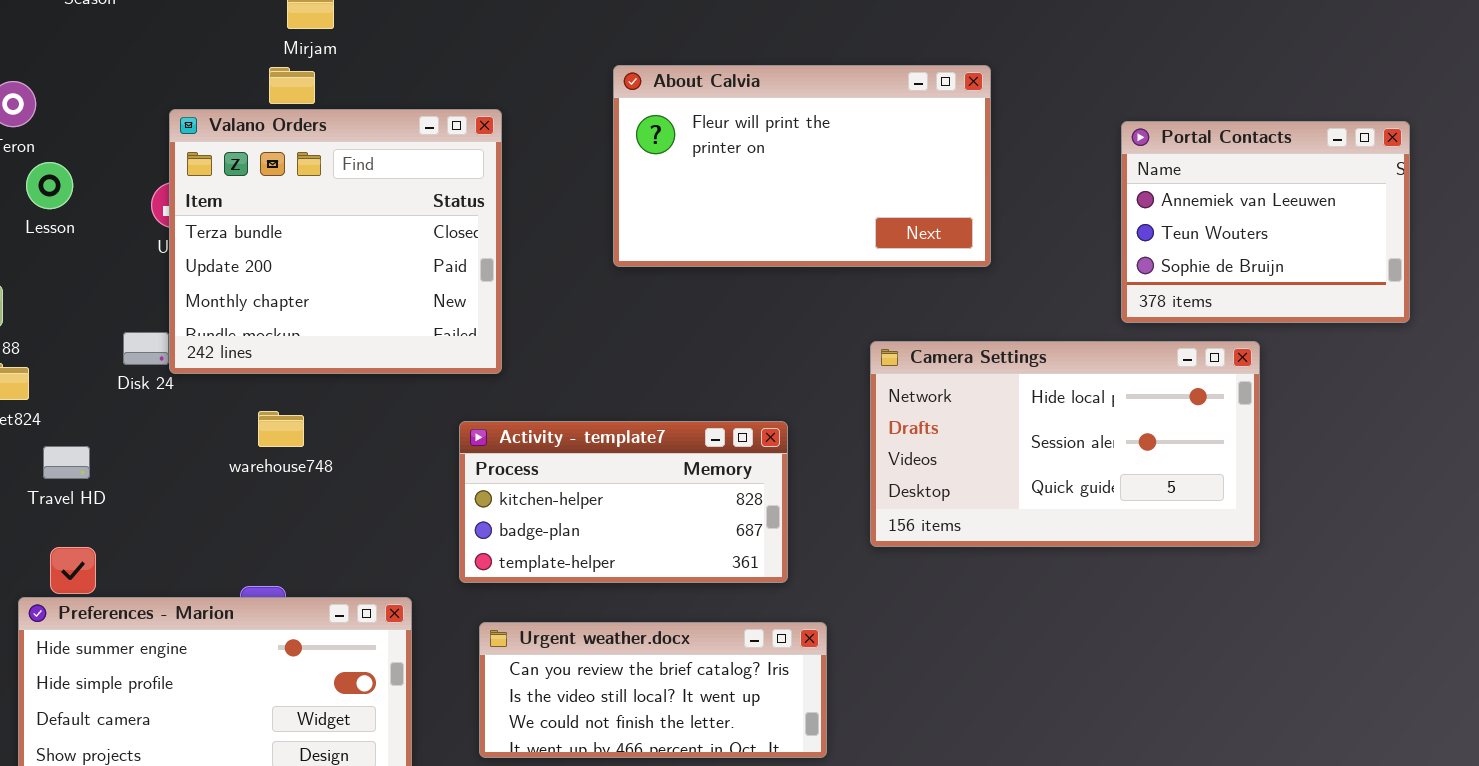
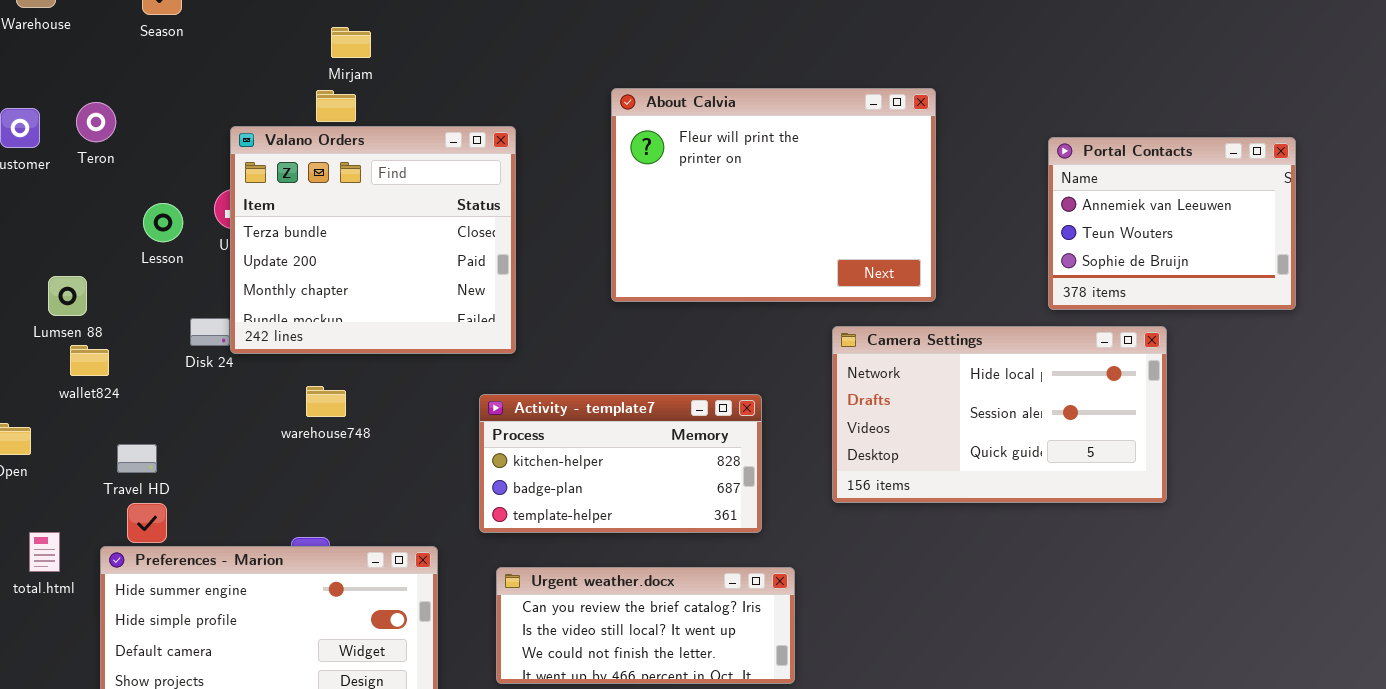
About Calvia: [613,65,991,267] -> [611,88,936,302], resized
Lesson: [26,162,73,209] -> [143,203,183,242], moved
Travel HD: [43,446,90,479] -> [117,444,157,473], moved

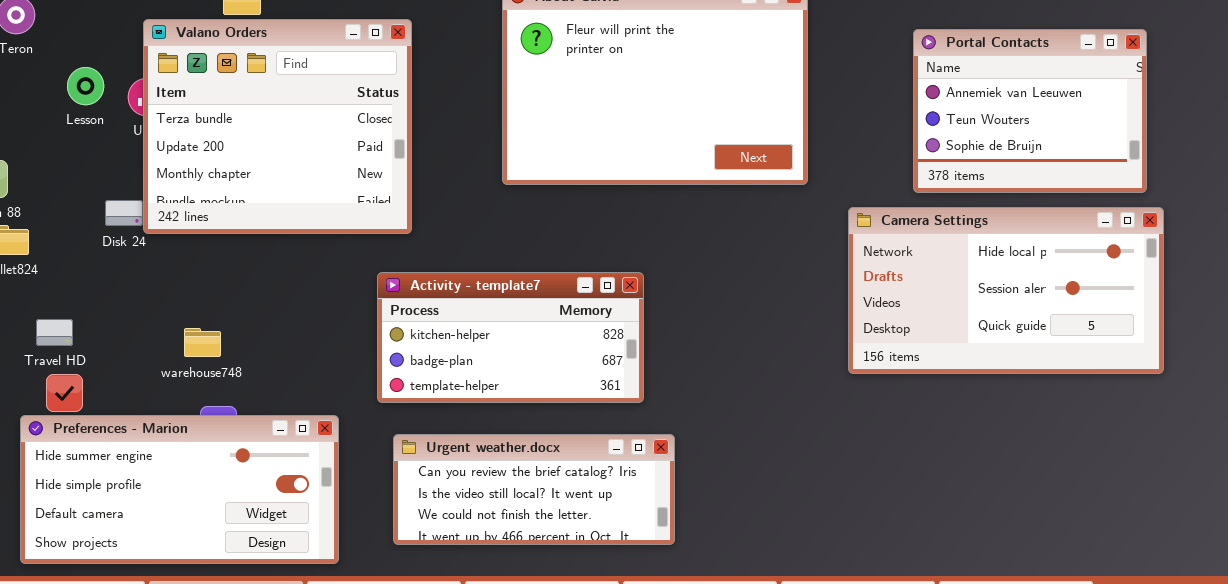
Lesson: [143,203,183,242] -> [67,67,104,105], moved
Camera Settings: [832,326,1167,503] -> [848,207,1164,374], moved
warehouse748: [306,386,346,417] -> [184,328,221,357], moved

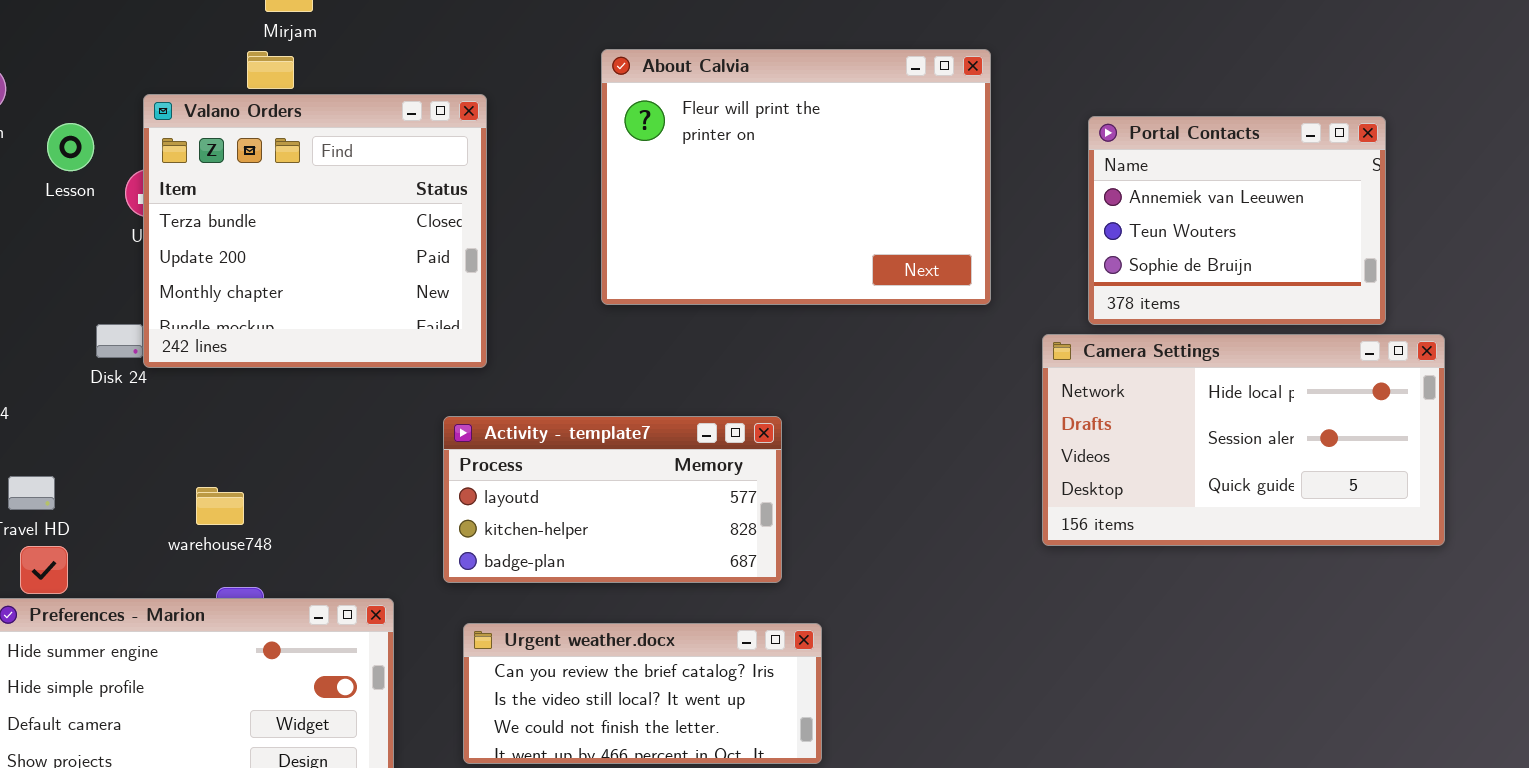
Portal Contacts: [913,29,1147,193] -> [1088,116,1386,325], moved
Lesson: [67,67,104,105] -> [47,123,94,171], moved
Activity - template7: [377,272,644,403] -> [443,416,782,583], scrolled up 1 row

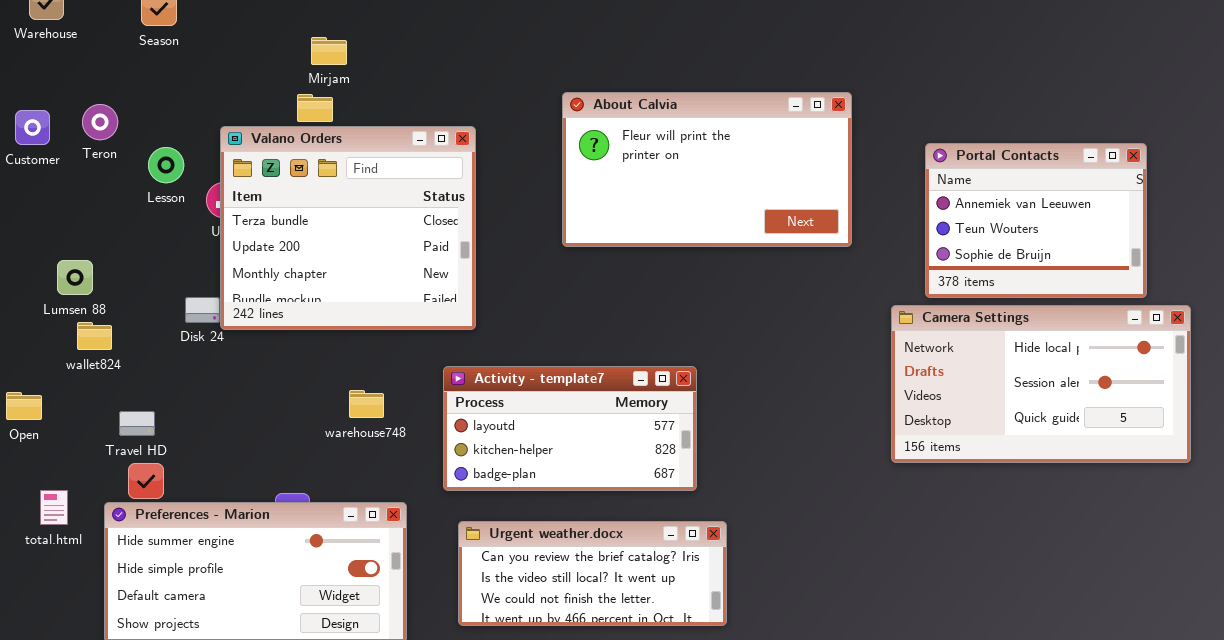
About Calvia: [601,49,991,305] -> [562,92,852,247], resized
warehouse748: [196,487,244,525] -> [349,390,384,418], moved

